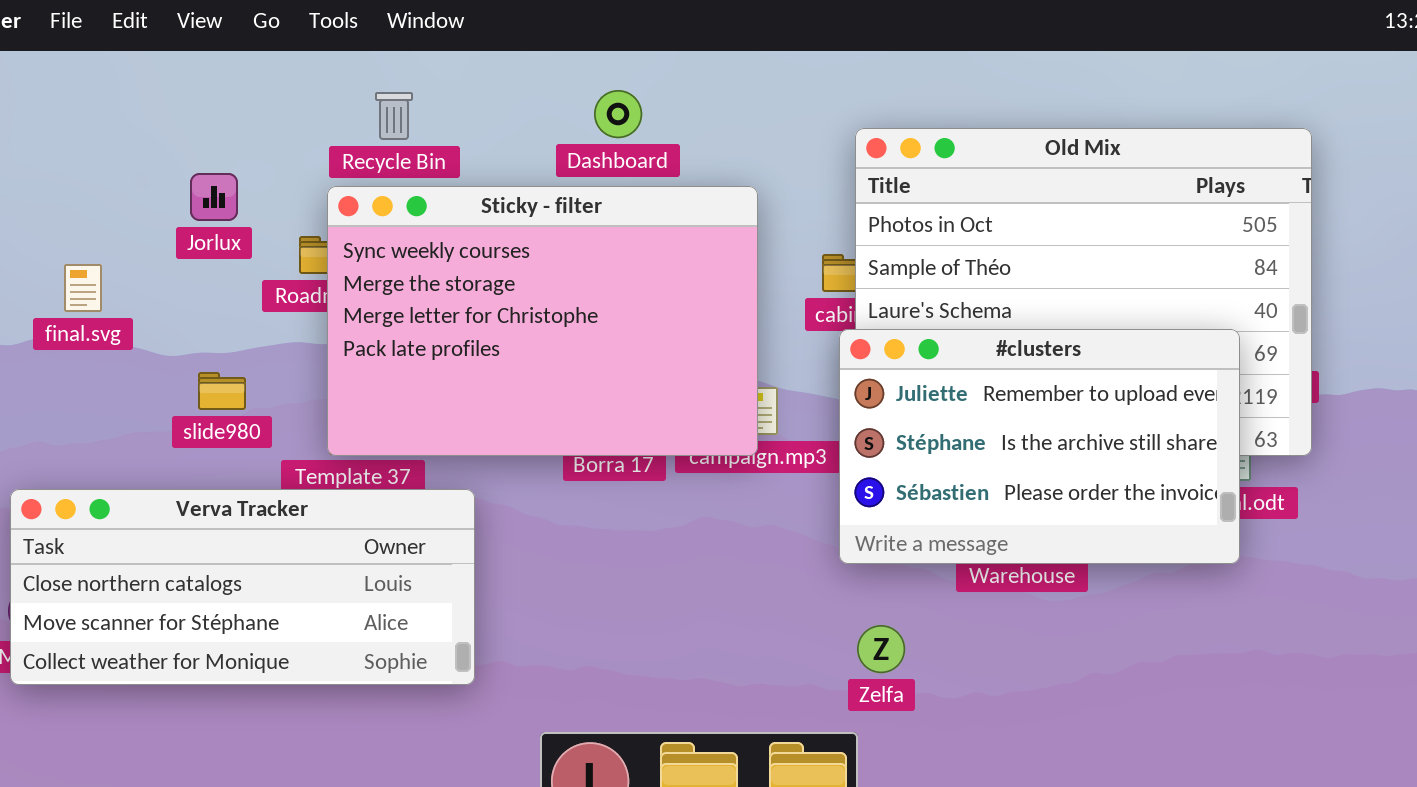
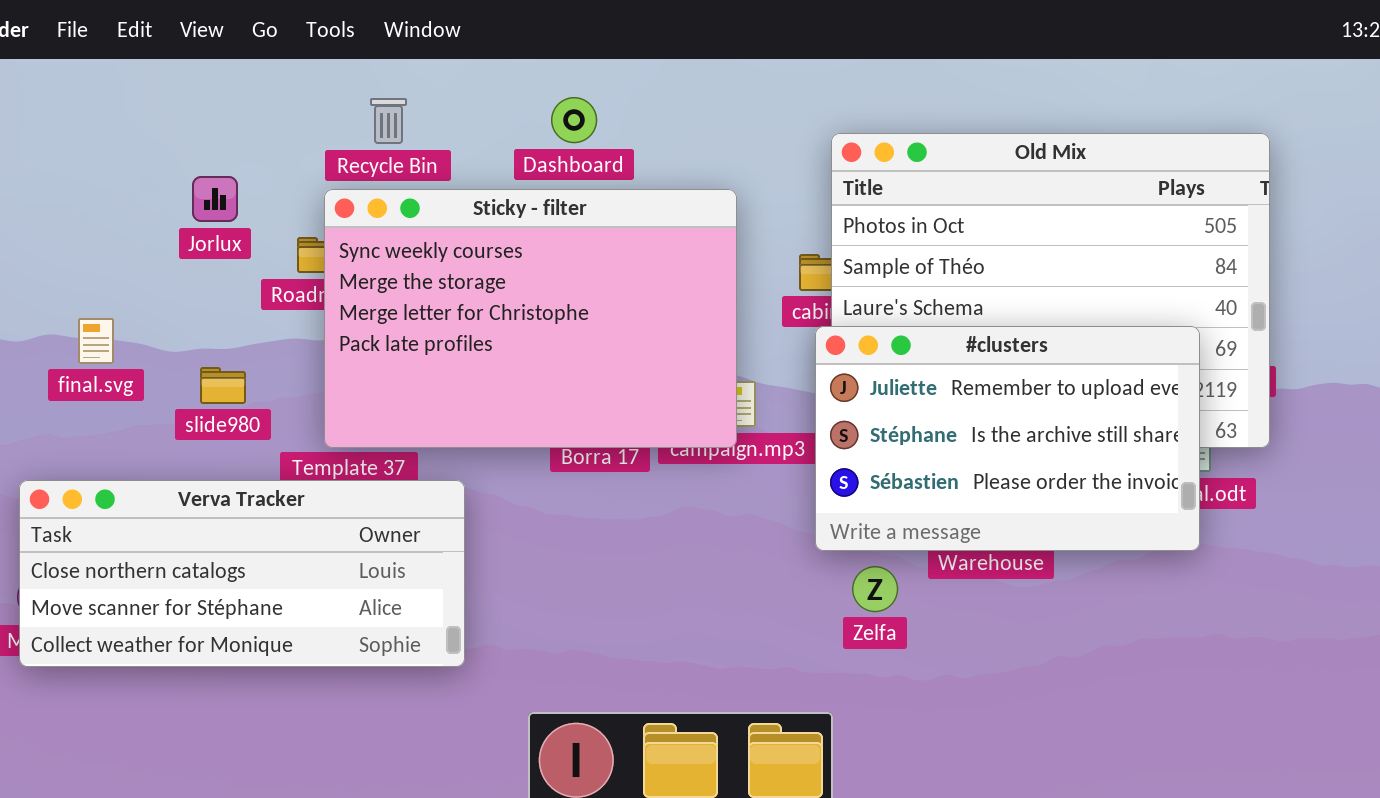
Dashboard: [594,90,642,138] -> [551,97,597,143], moved
final.svg: [64,264,102,312] -> [78,318,114,364], moved
Zelfa: [857,625,905,673] -> [852,566,898,612], moved

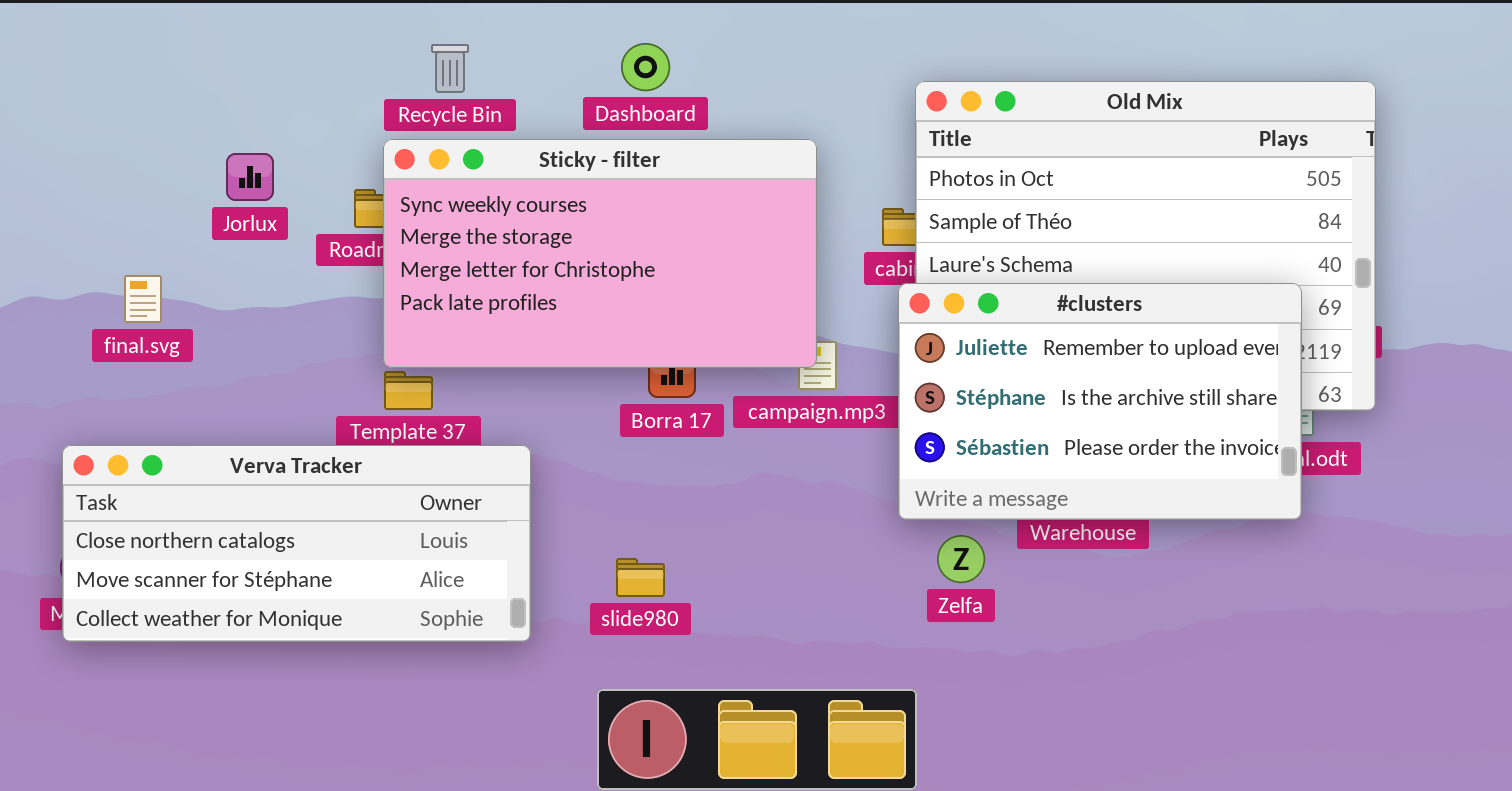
Jorlux: [192,176,238,222] -> [226,153,274,201], moved
Sticky - filter: [324,189,737,448] -> [383,139,817,368], resized
slide980: [200,367,246,404] -> [616,558,665,597], moved

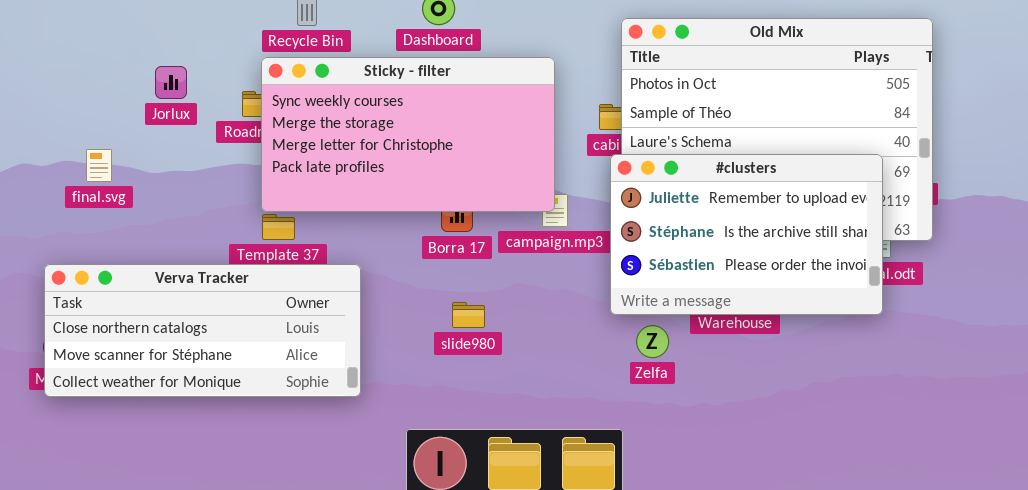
slide980: [616,558,665,597] -> [452,302,485,328], moved

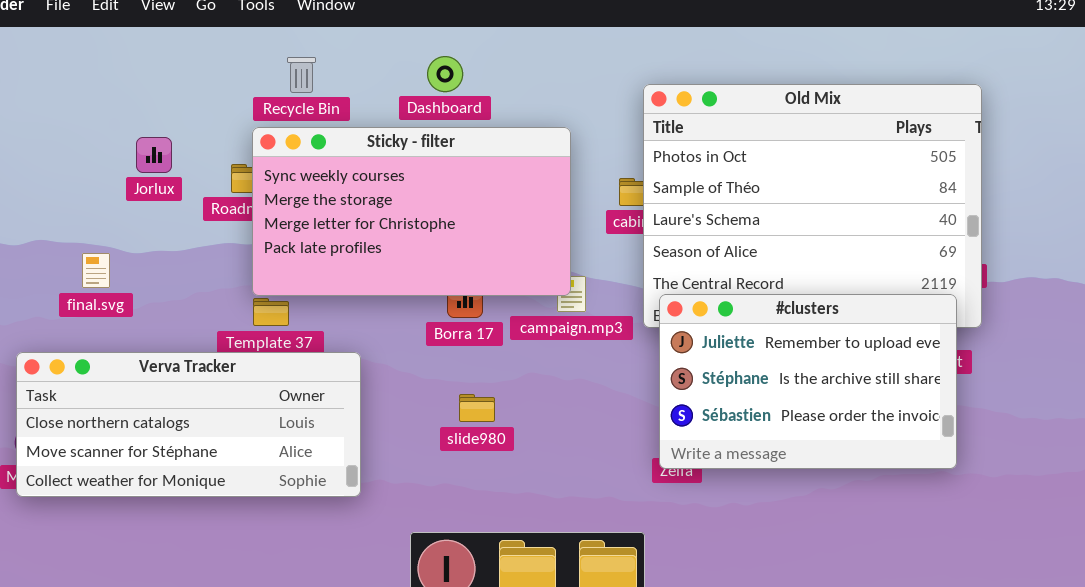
final.svg: [86,149,112,182] -> [82,253,110,288], moved
#clusters: [610,154,883,315] -> [659,294,957,469], moved

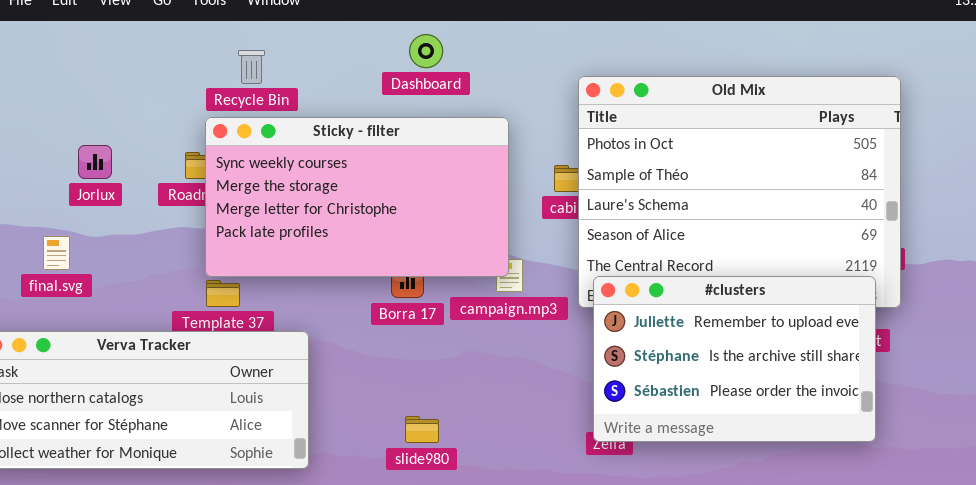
Dashboard: [427,56,463,92] -> [409,34,443,68], moved
Jorlux: [136,137,172,173] -> [78,145,112,179], moved
slide980: [459,394,495,422] -> [405,416,439,443], moved

